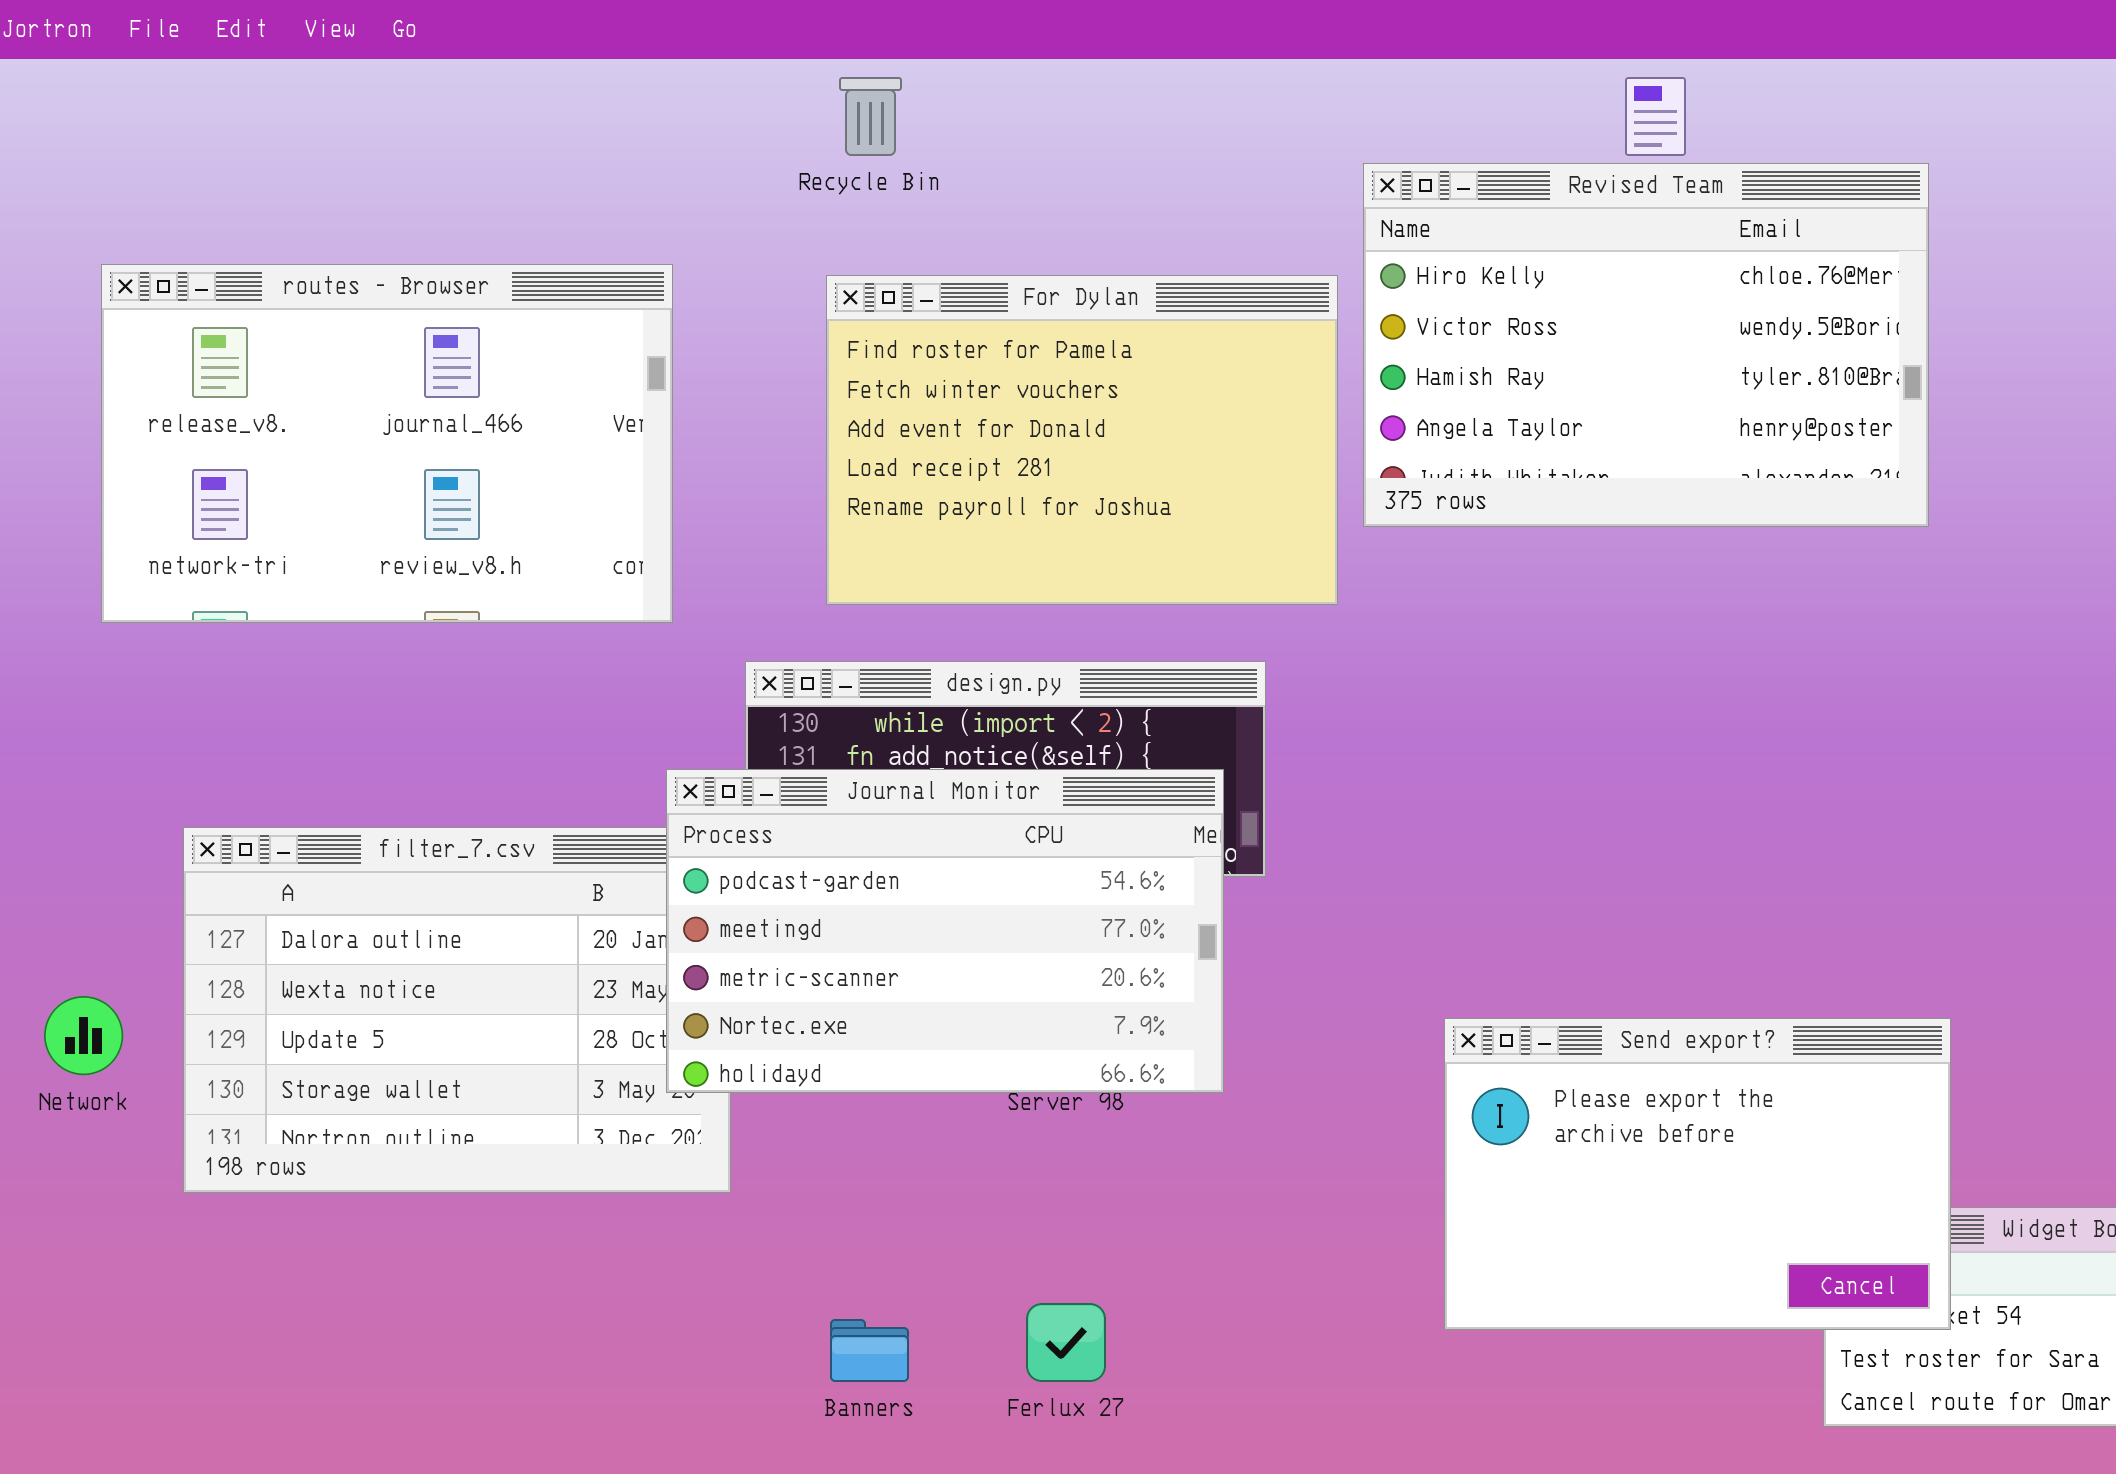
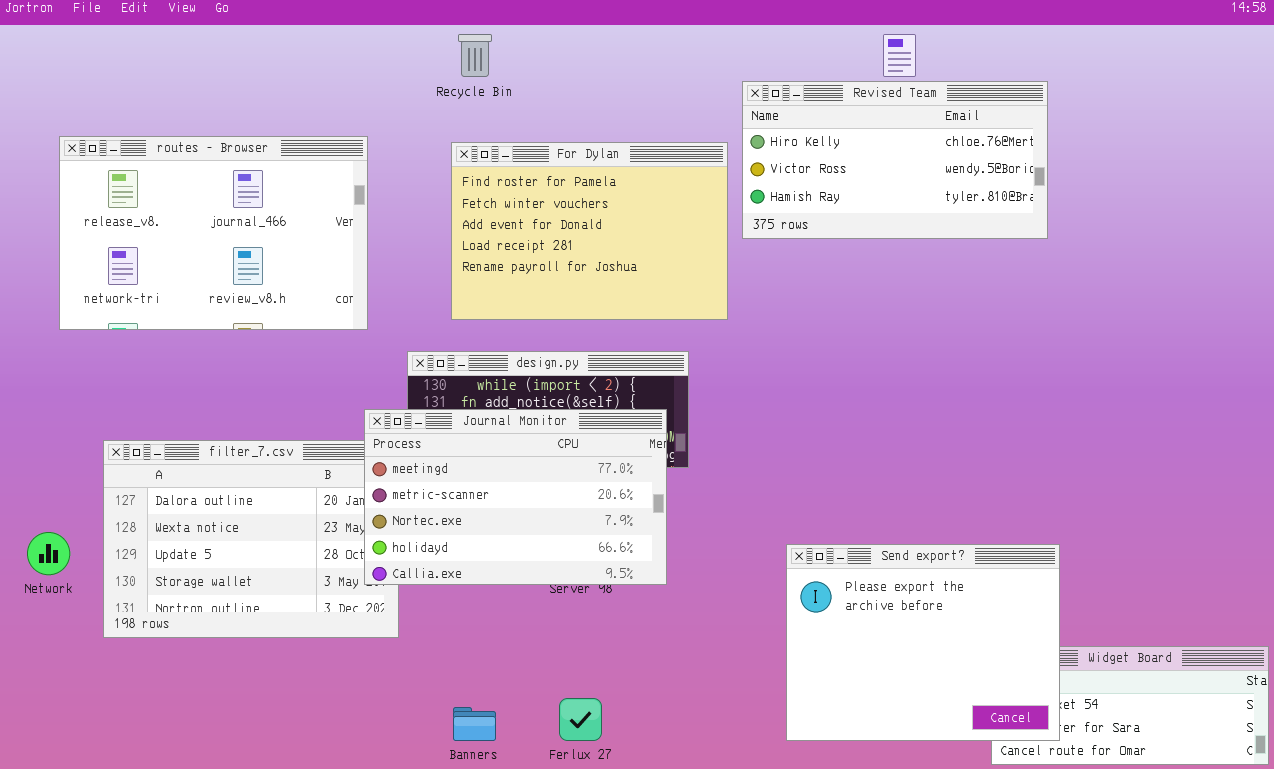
Revised Team: [1363,163,1929,527] -> [742,81,1048,239], resized
Journal Monitor: [666,769,1224,1093] -> [364,409,667,585], scrolled down 1 row
Send export?: [1444,1018,1951,1330] -> [786,544,1060,741], resized

